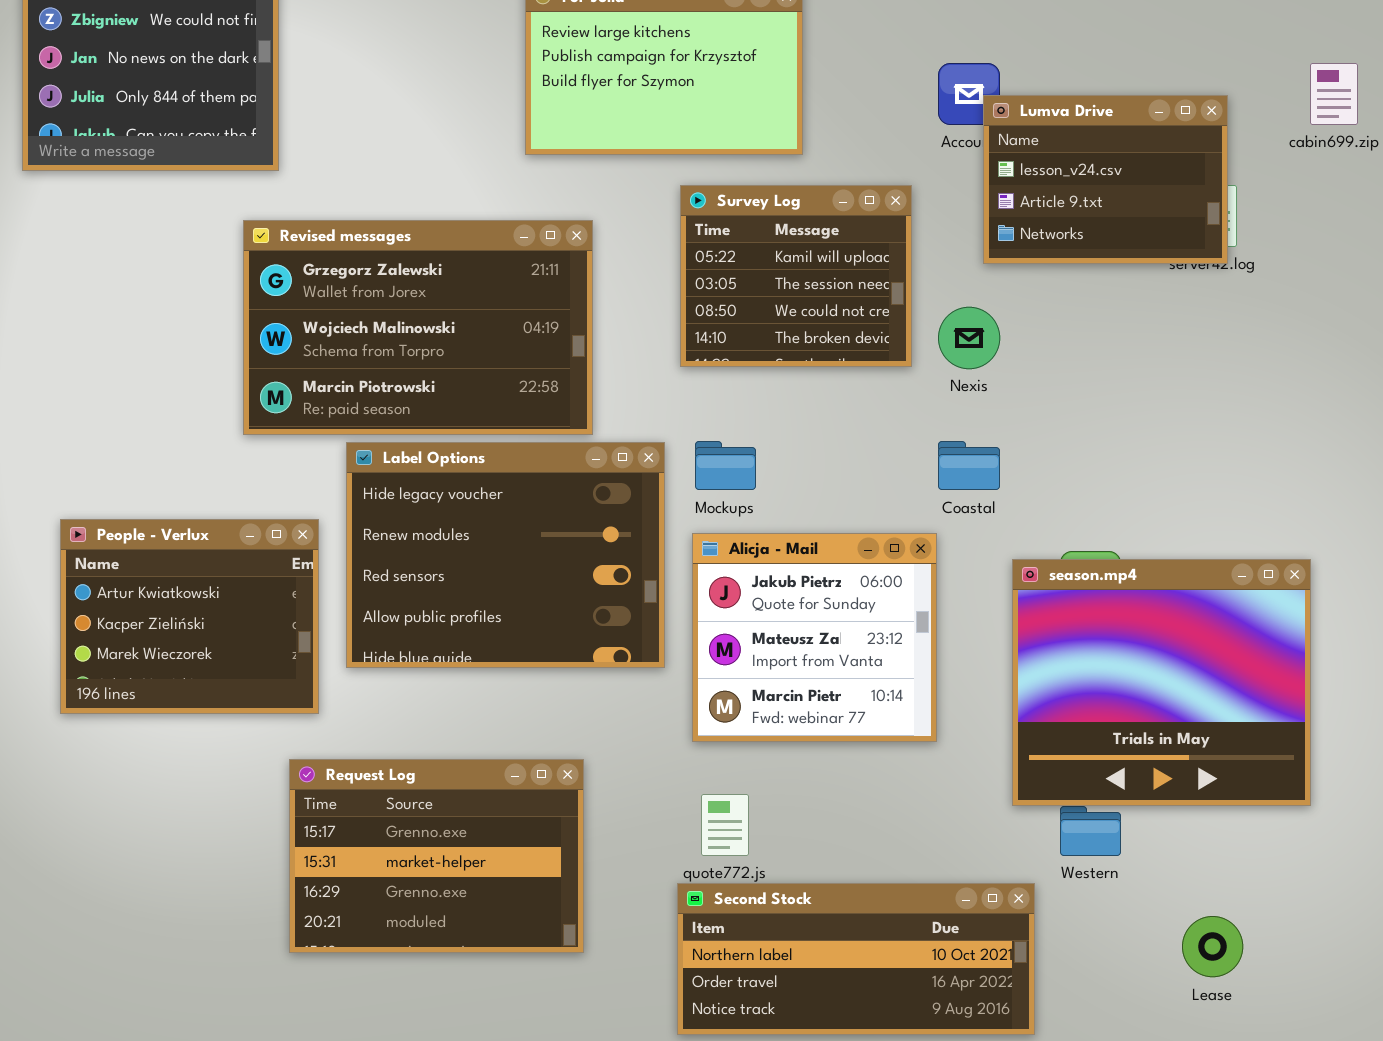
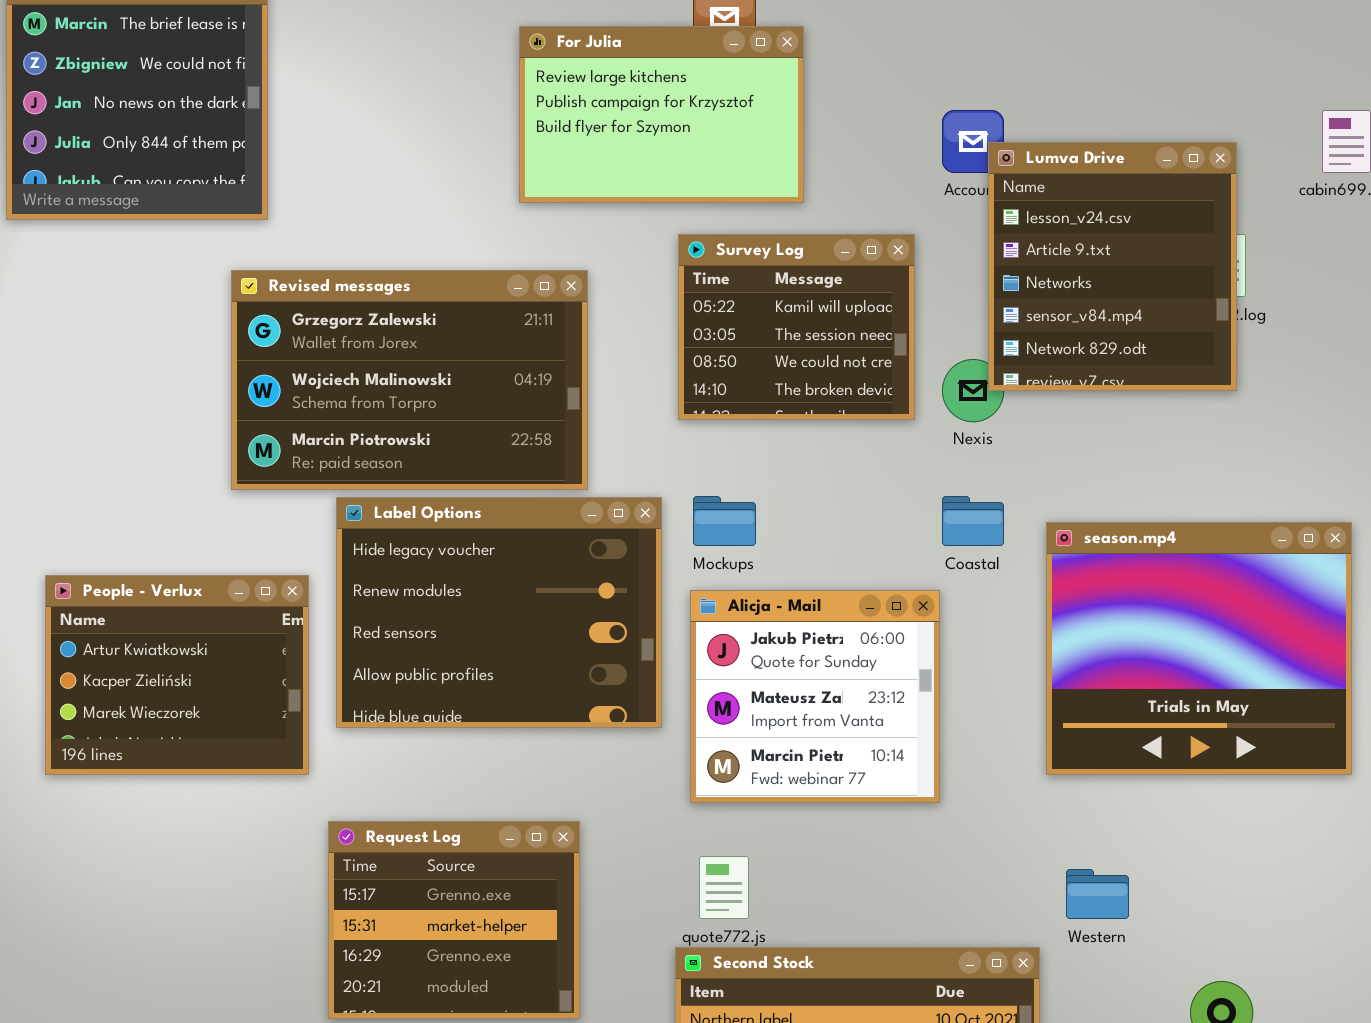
Lumva Drive: [983,95,1228,264] -> [988,142,1237,391], resized
season.mp4: [1012,559,1311,806] -> [1046,522,1352,775], moved
Request Log: [289,759,584,953] -> [328,821,580,1019], resized

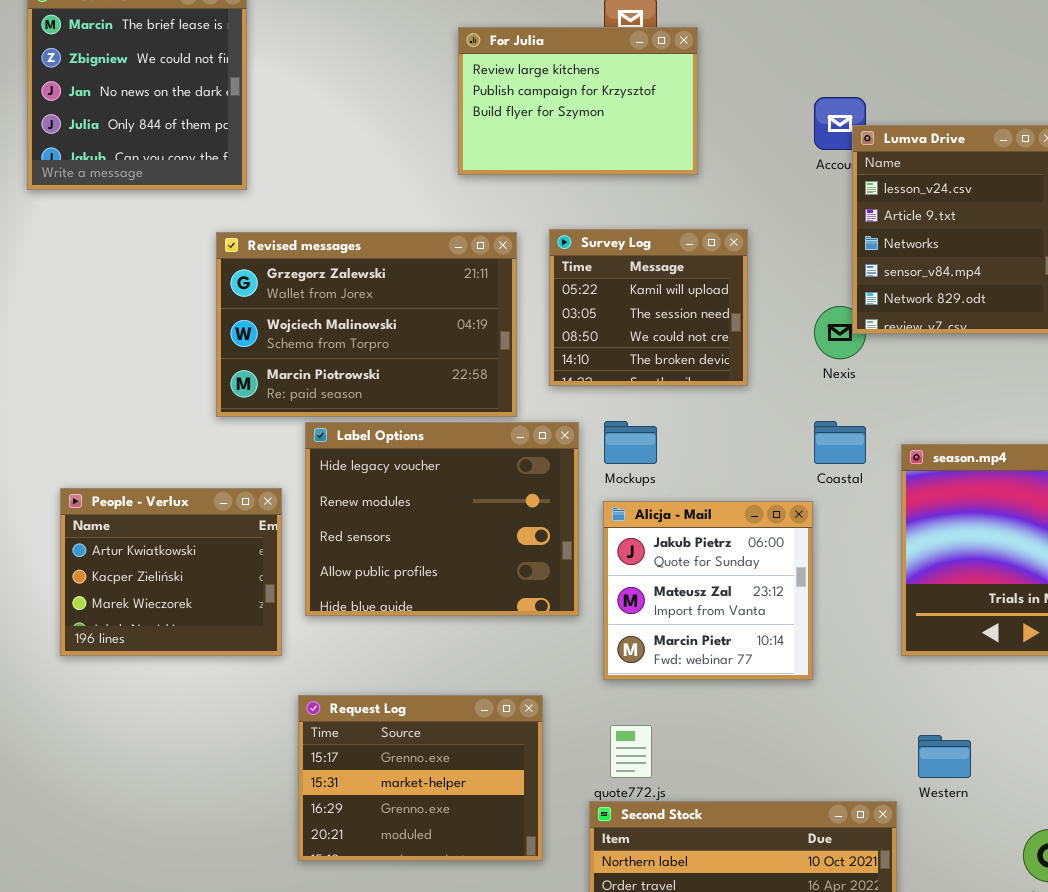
Survey Log: [678,234,915,420] -> [549,229,748,386], moved
Request Log: [328,821,580,1019] -> [298,695,543,861], resized

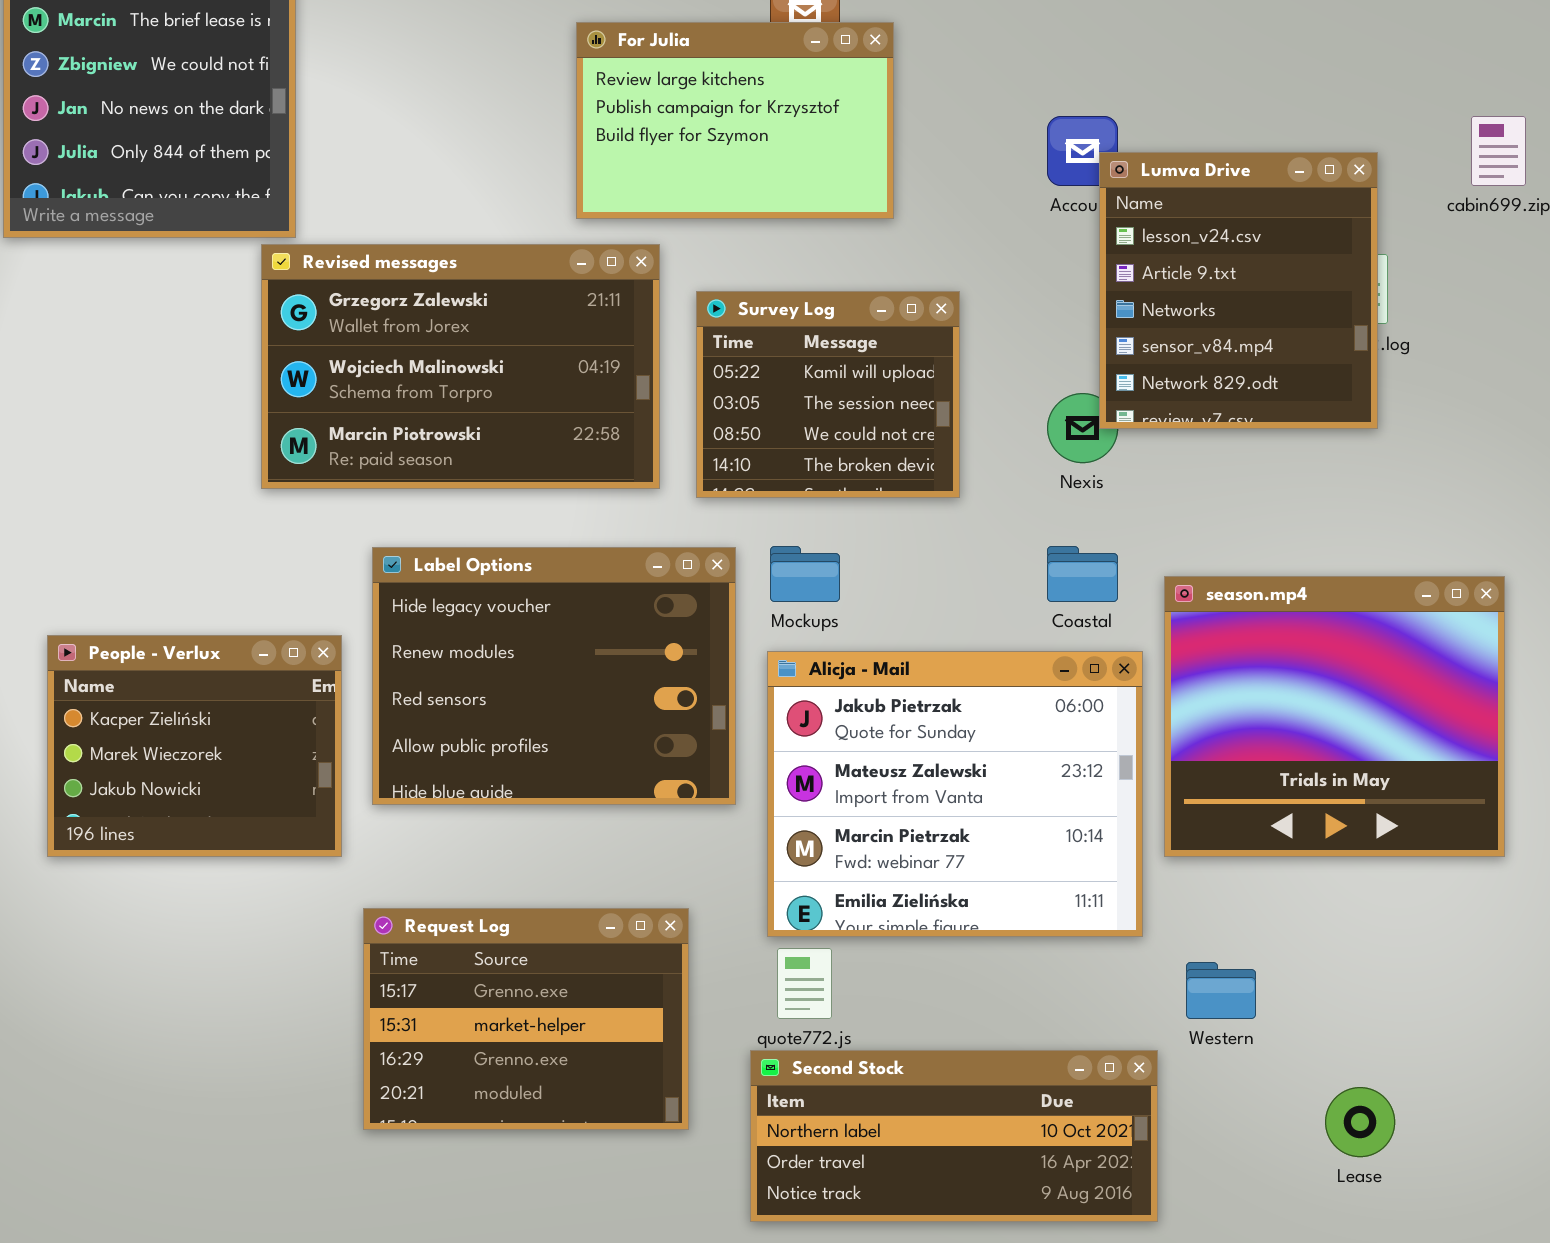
Revised messages: [216,232,517,417] -> [261,244,660,489], moved
People - Verlux: [60,488,282,656] -> [47,635,342,857], scrolled down 1 row
Alicja - Mail: [603,501,813,680] -> [767,651,1143,937], resized

